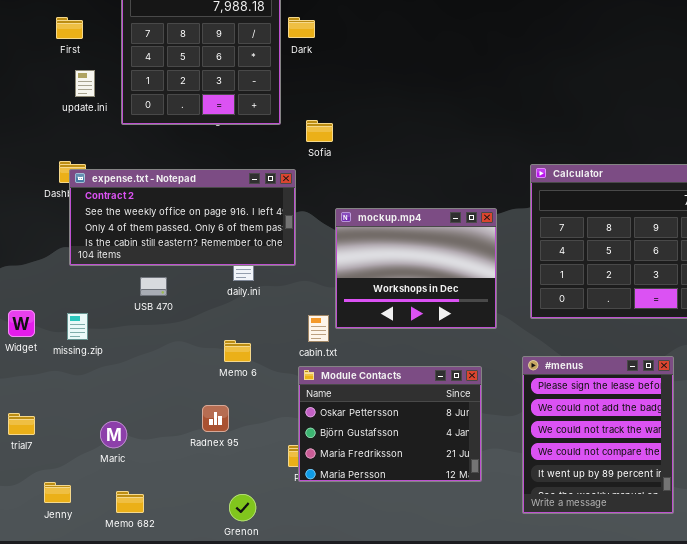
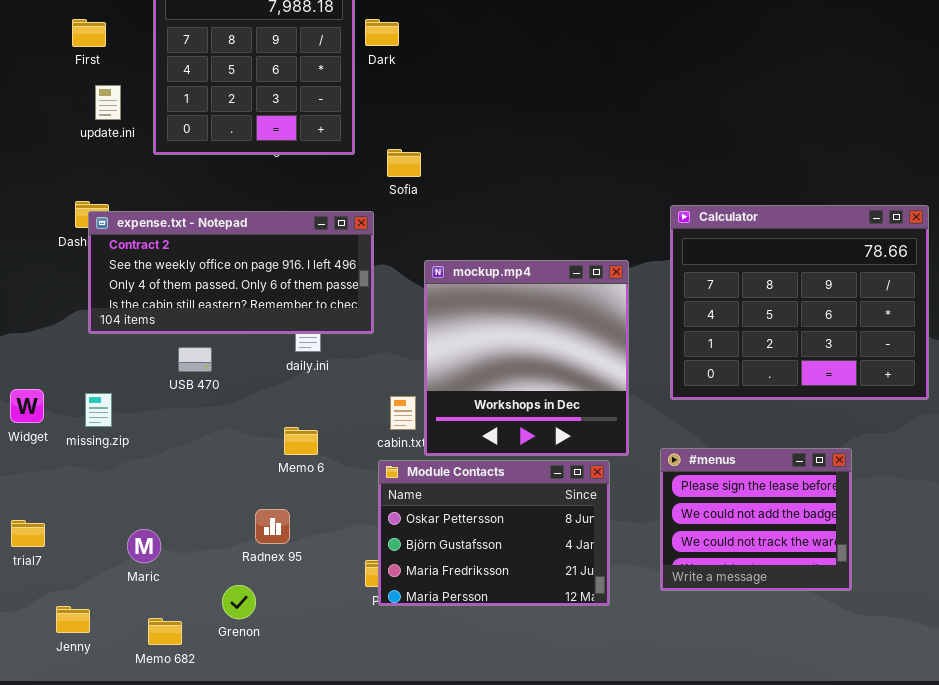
mockup.mp4: [335,208,497,329] -> [424,260,629,456], resized
#menus: [522,356,674,514] -> [660,448,852,591], resized
Grenon: [229,494,256,521] -> [222,585,256,619], moved

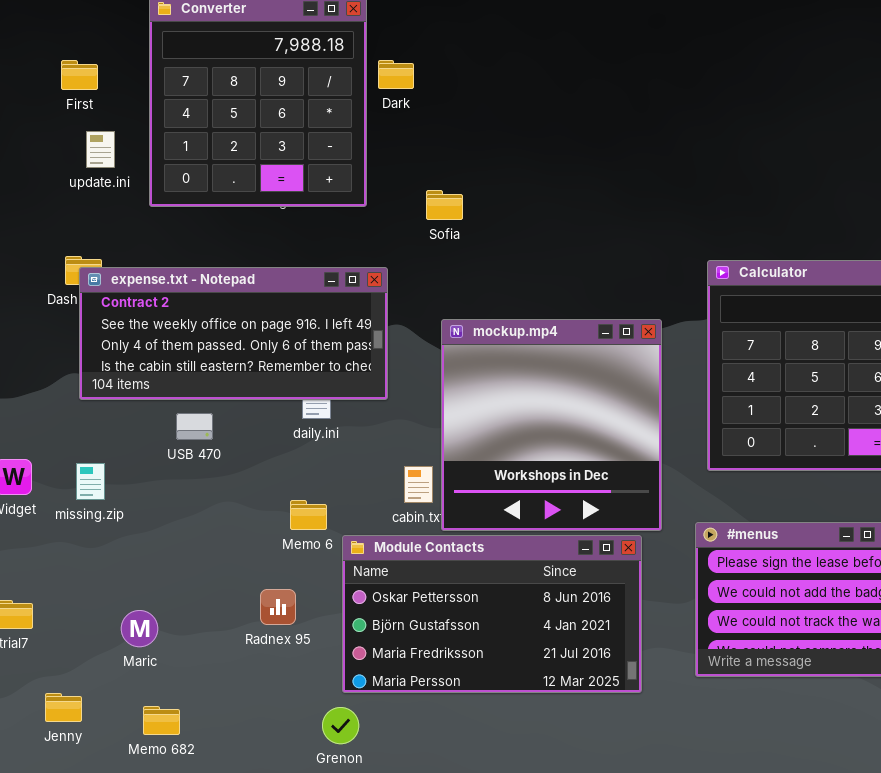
Sofia: [387,149,421,177] -> [426,190,463,220], moved
Module Contacts: [378,460,610,606] -> [342,535,642,693], resized
Grenon: [222,585,256,619] -> [322,707,359,744], moved

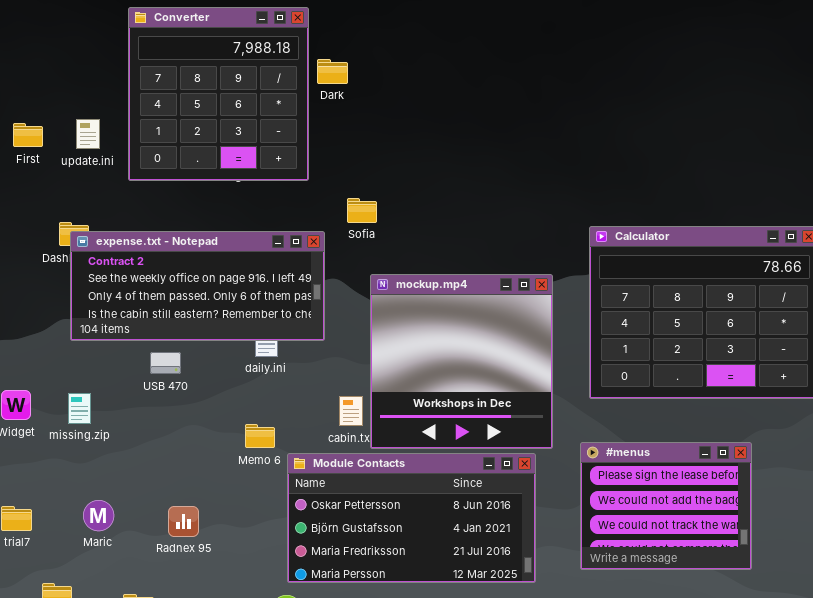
First: [61,60,98,90] -> [13,123,43,147], moved
Sofia: [426,190,463,220] -> [347,198,377,223], moved
Radnex 95: [260,589,296,625] -> [168,506,199,537], moved
Maric: [121,610,158,647] -> [83,500,114,531], moved

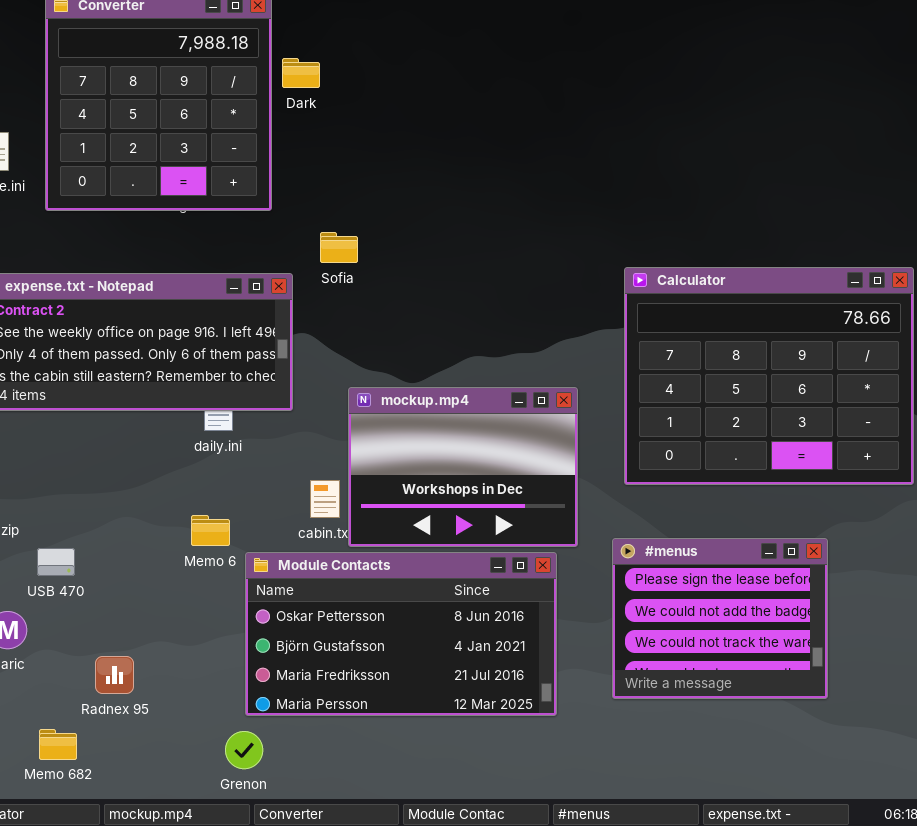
mockup.mp4: [370,274,553,449] -> [348,387,578,547], resized
USB 470: [150,352,181,374] -> [37,548,75,576], moved
Radnex 95: [168,506,199,537] -> [95,656,134,694], moved

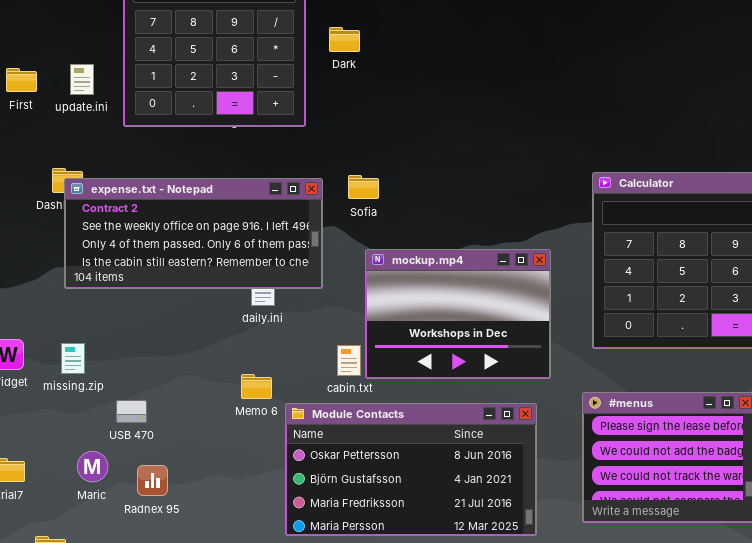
Dark: [282,58,320,88] -> [329,27,360,52], moved
Sofia: [320,232,358,263] -> [348,175,379,199], moved
mockup.mp4: [348,387,578,547] -> [365,249,551,379], moved
Radnex 95: [95,656,134,694] -> [137,465,168,496], moved

